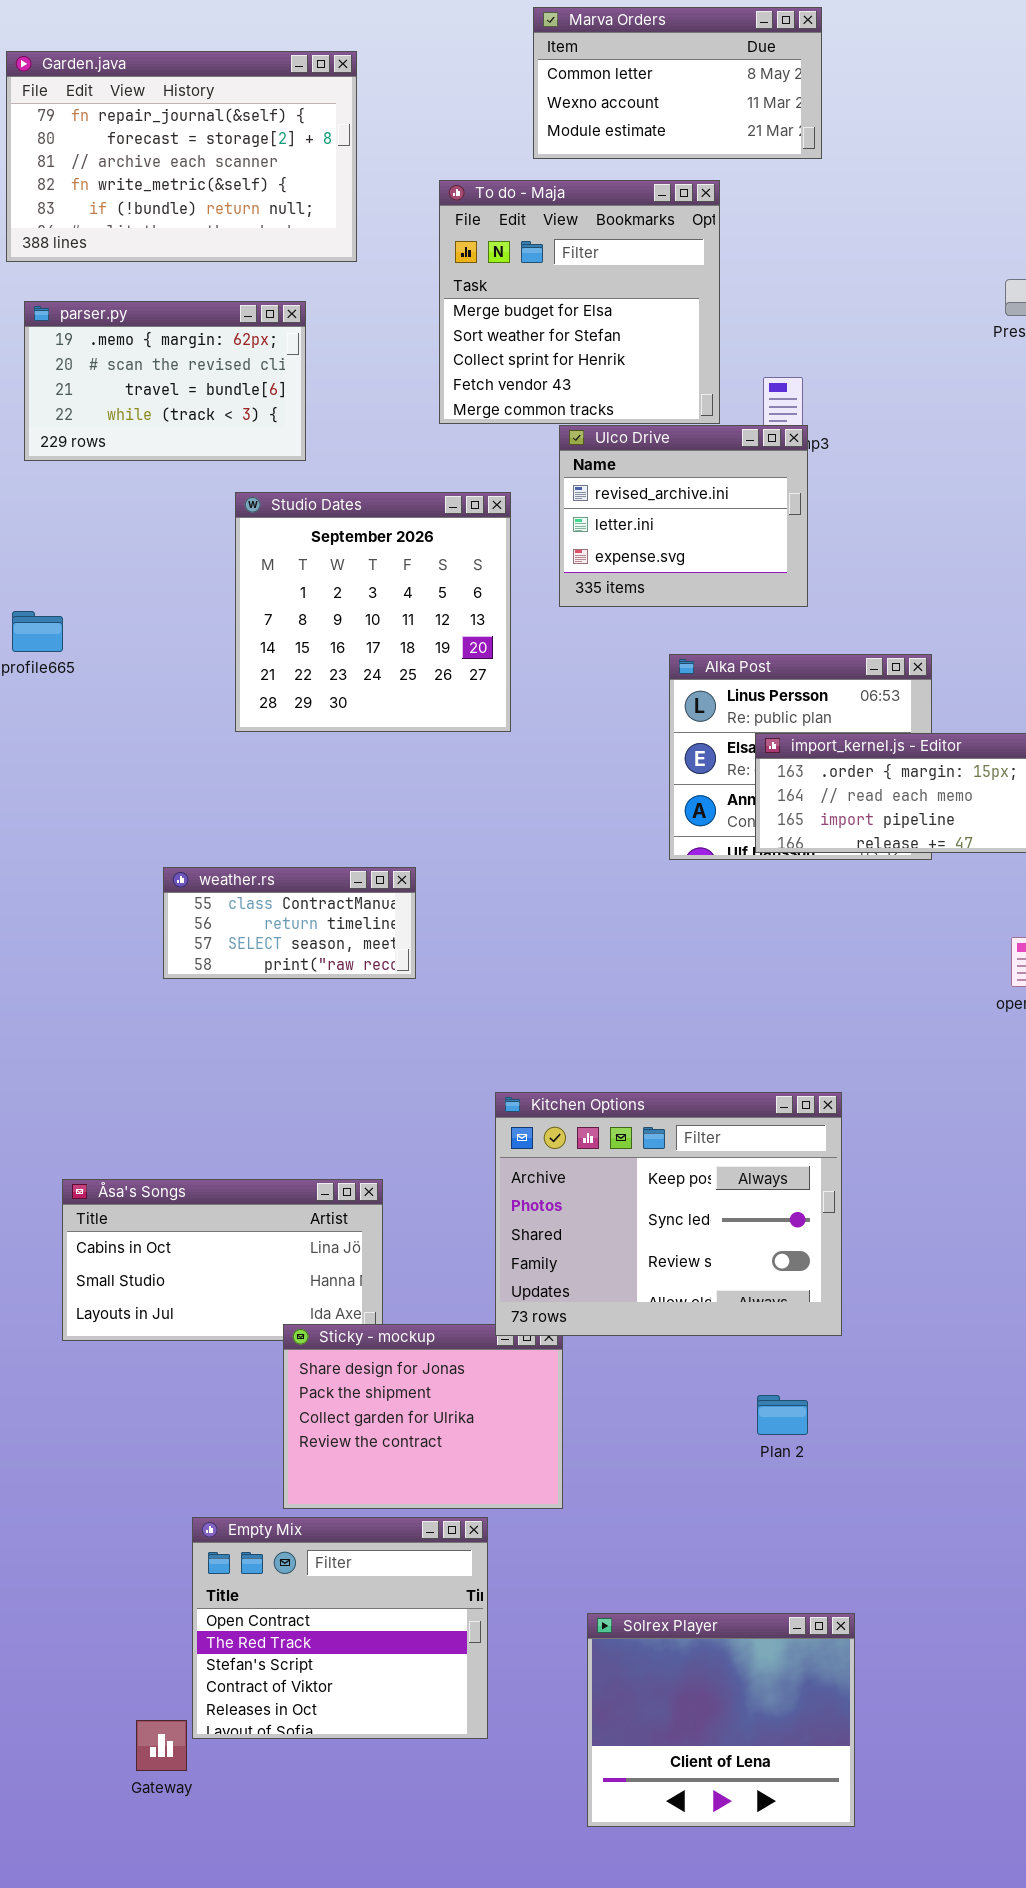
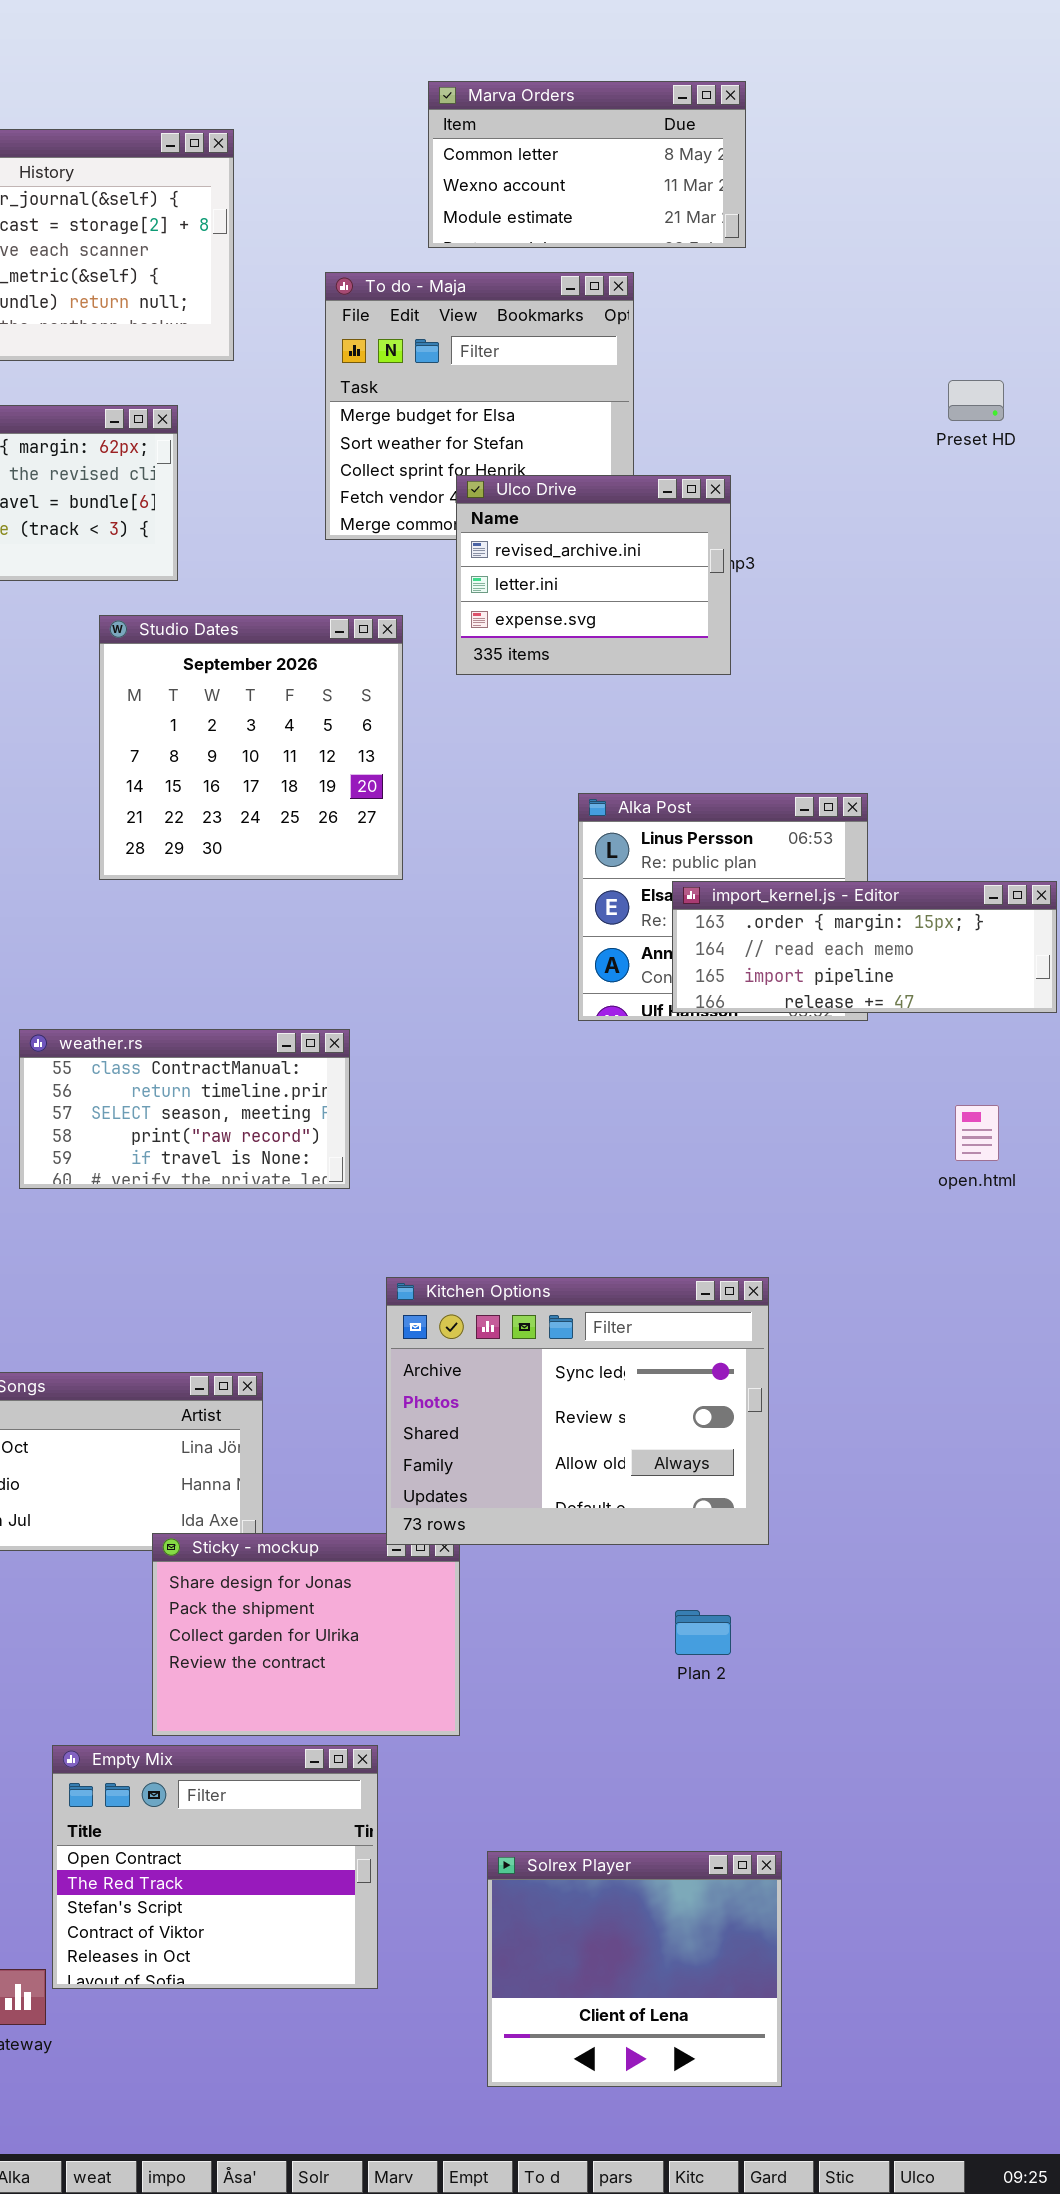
Ulco Drive: [559,425,808,607] -> [456,475,731,675], moved
weather.rs: [163,867,416,979] -> [19,1029,350,1189], resized
Kitchen Options: [495,1092,842,1336] -> [386,1277,769,1545], scrolled down 1 row

